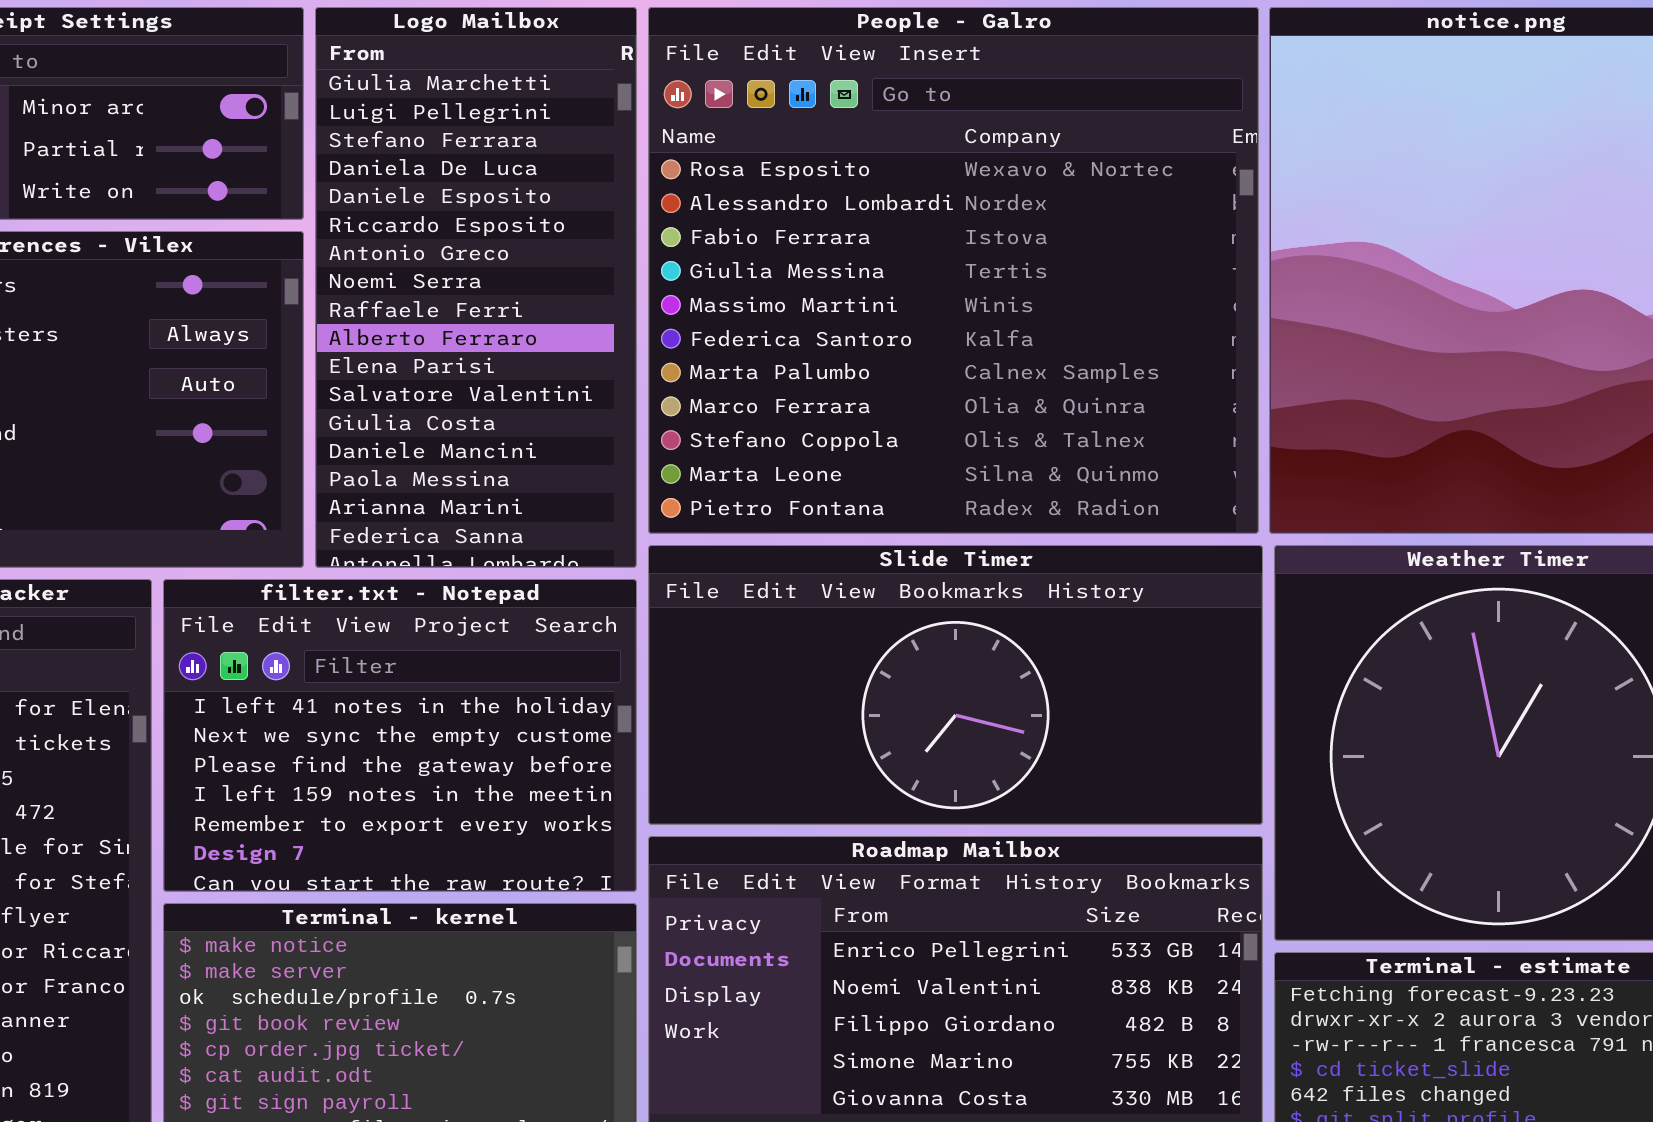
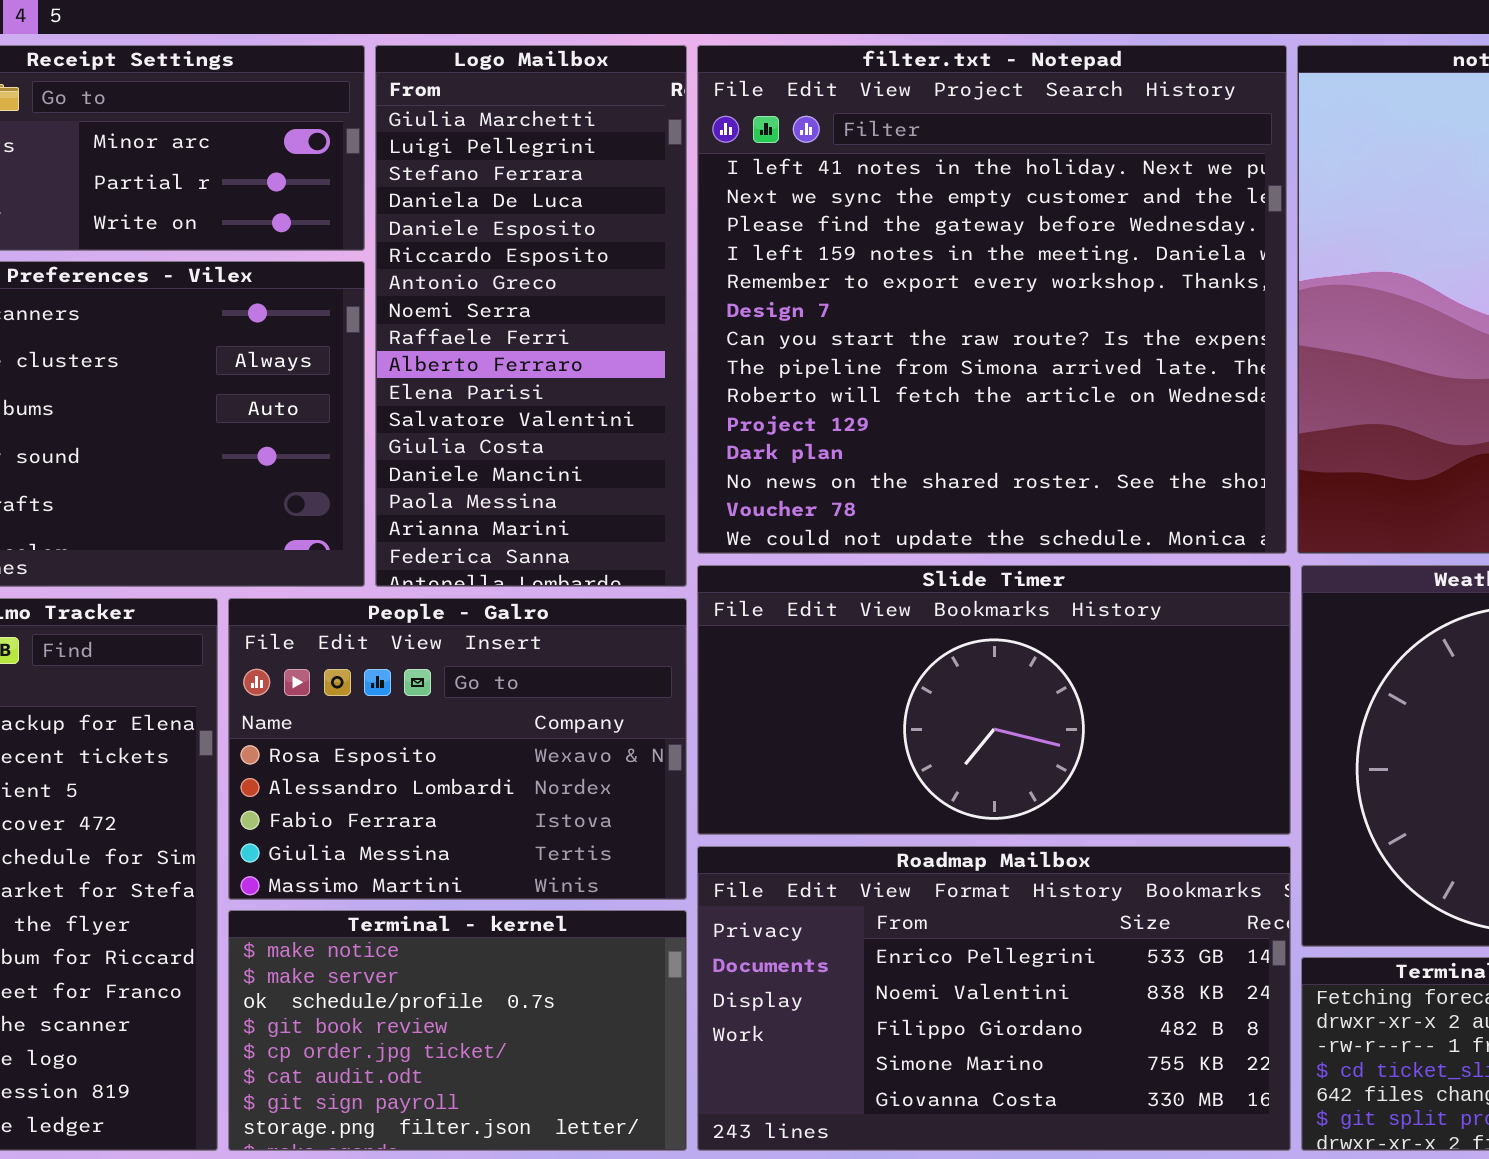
People - Galro: [648,7,1259,534] -> [228,598,687,900], moved, resized
filter.txt - Notepad: [163,579,637,892] -> [697,45,1287,554], moved, resized

